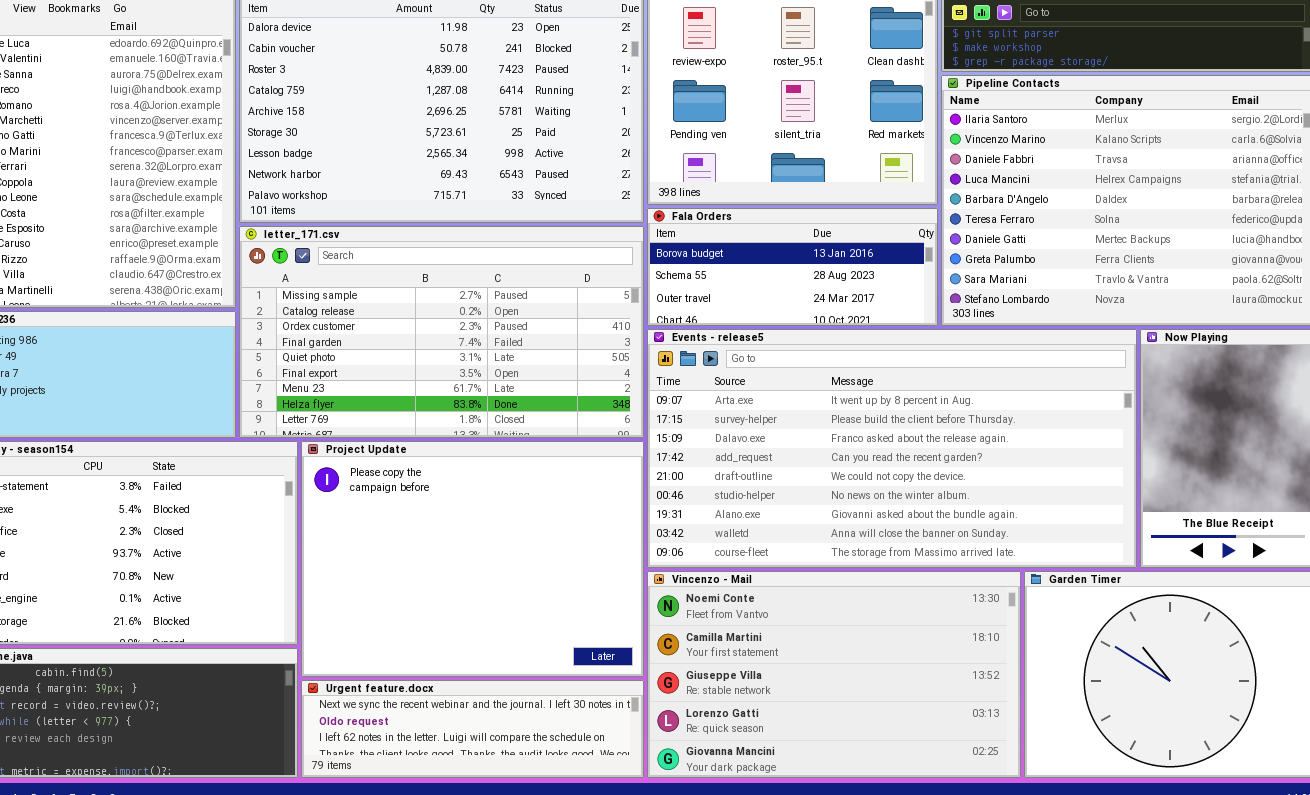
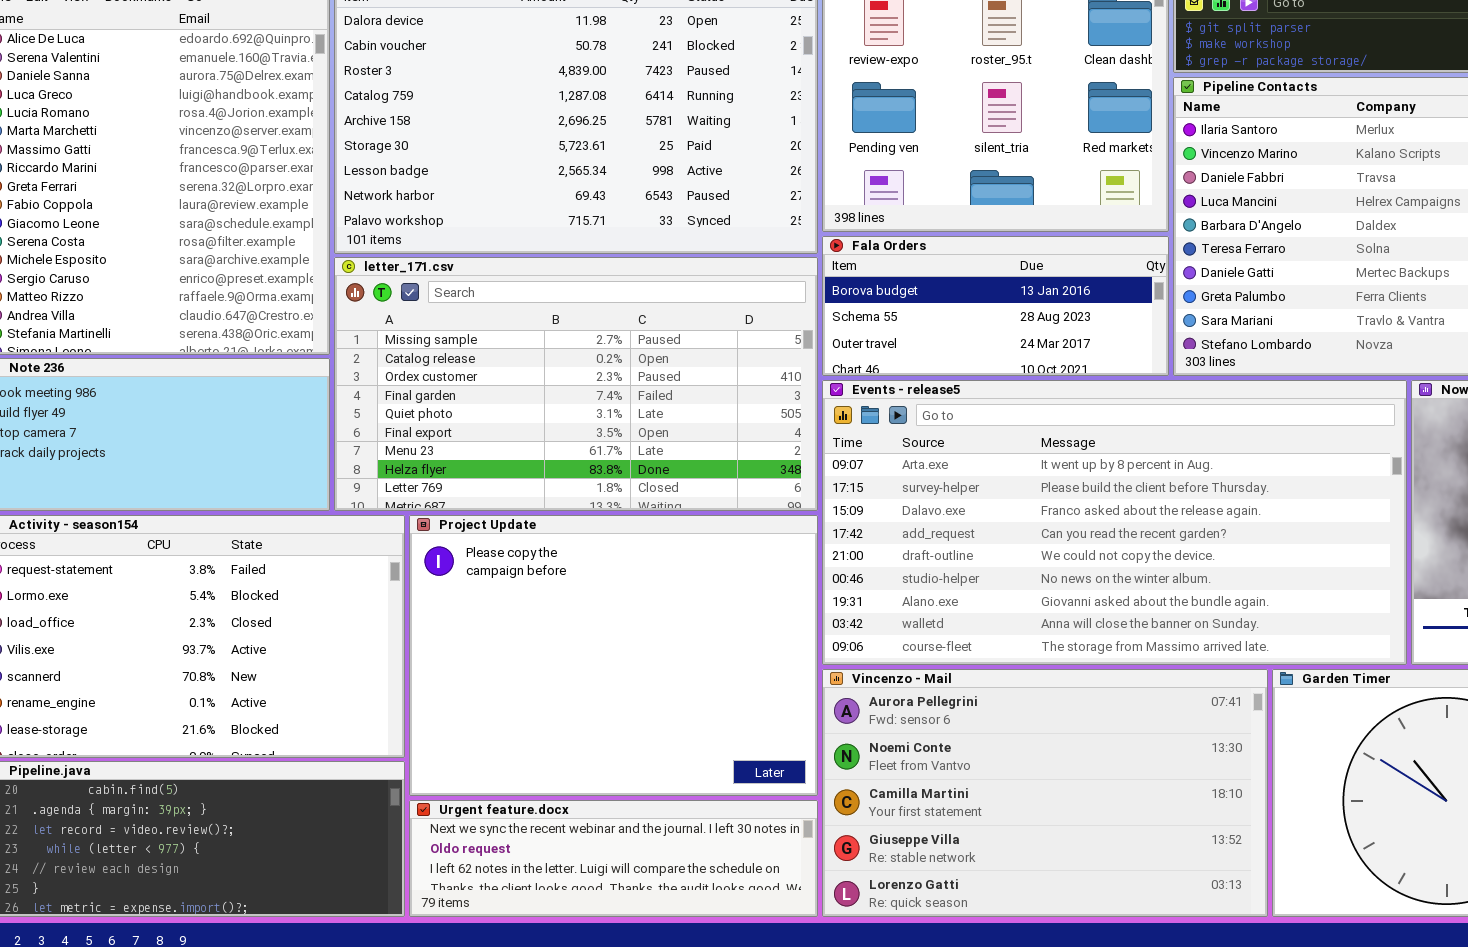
Vincenzo - Mail: [647,571,1021,778] -> [822,669,1268,917], scrolled up 1 row

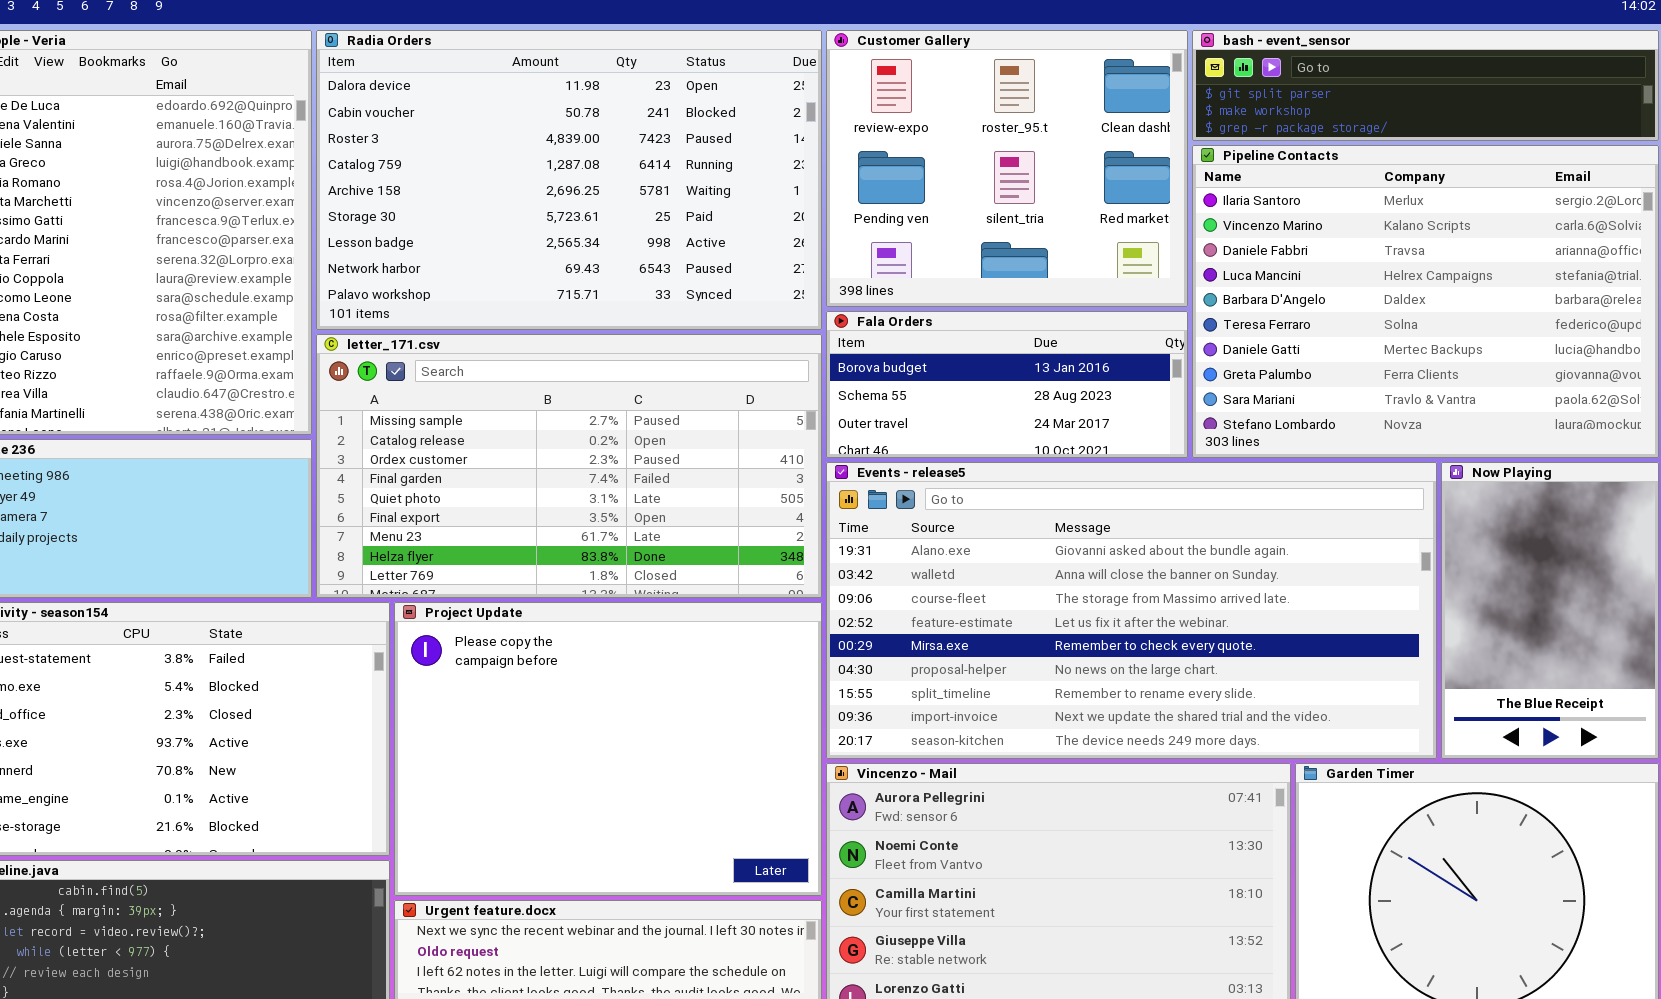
Events - release5: [822,380,1407,665] -> [826,462,1437,759], scrolled down 6 rows

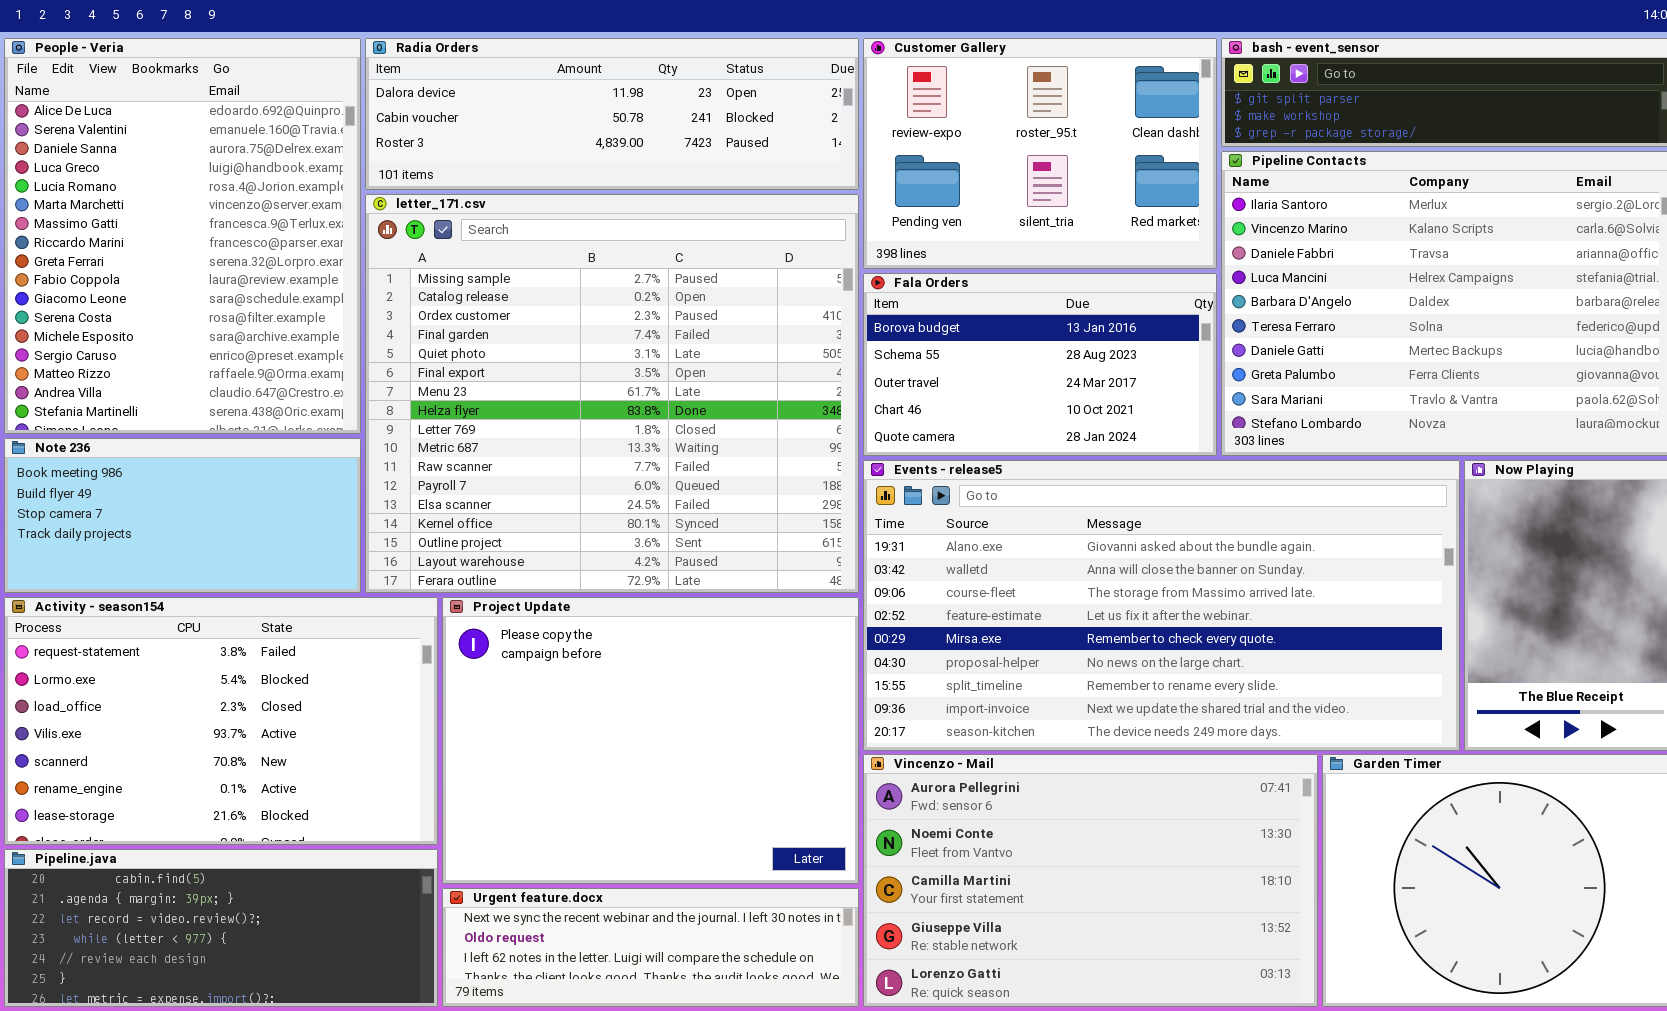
Radia Orders: [316,30,822,330] -> [365,38,859,190], resized
Customer Gallery: [826,30,1188,307] -> [863,38,1217,269], resized
Fala Orders: [826,311,1188,458] -> [863,273,1217,456], resized
letter_171.csv: [316,334,822,598] -> [365,194,859,593], resized

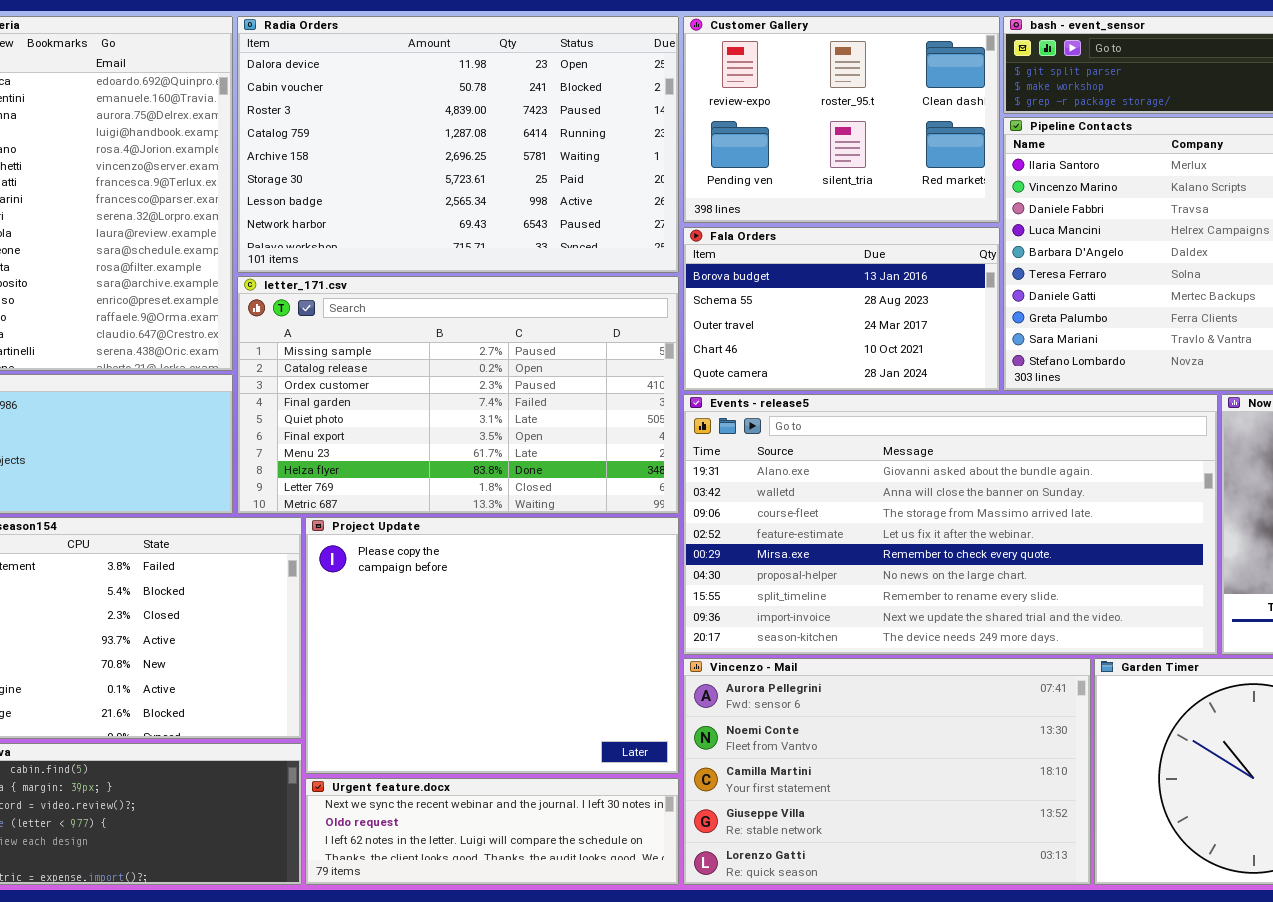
Radia Orders: [365,38,859,190] -> [237,16,679,273], resized
letter_171.csv: [365,194,859,593] -> [237,276,679,514], resized

